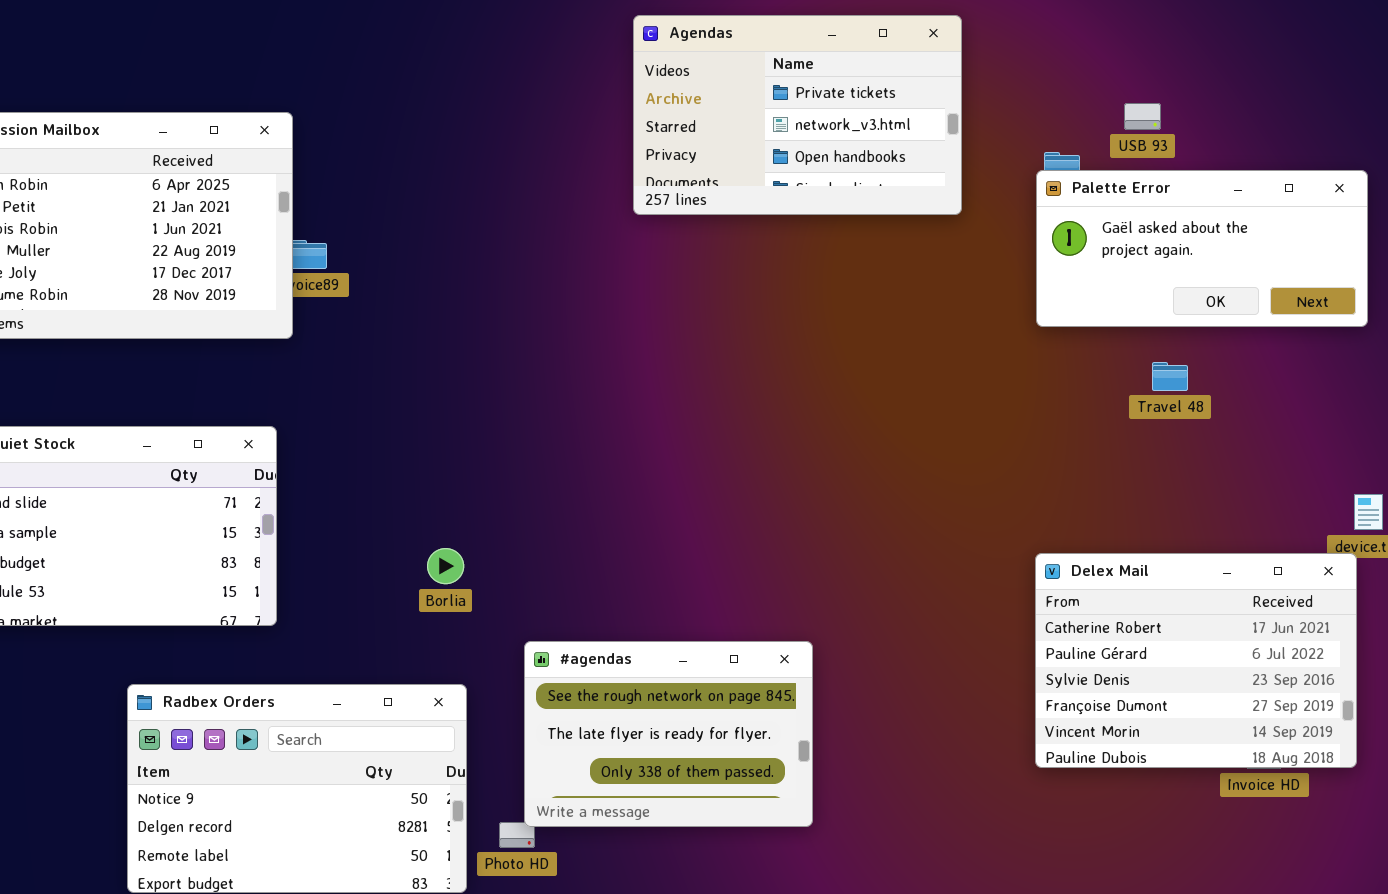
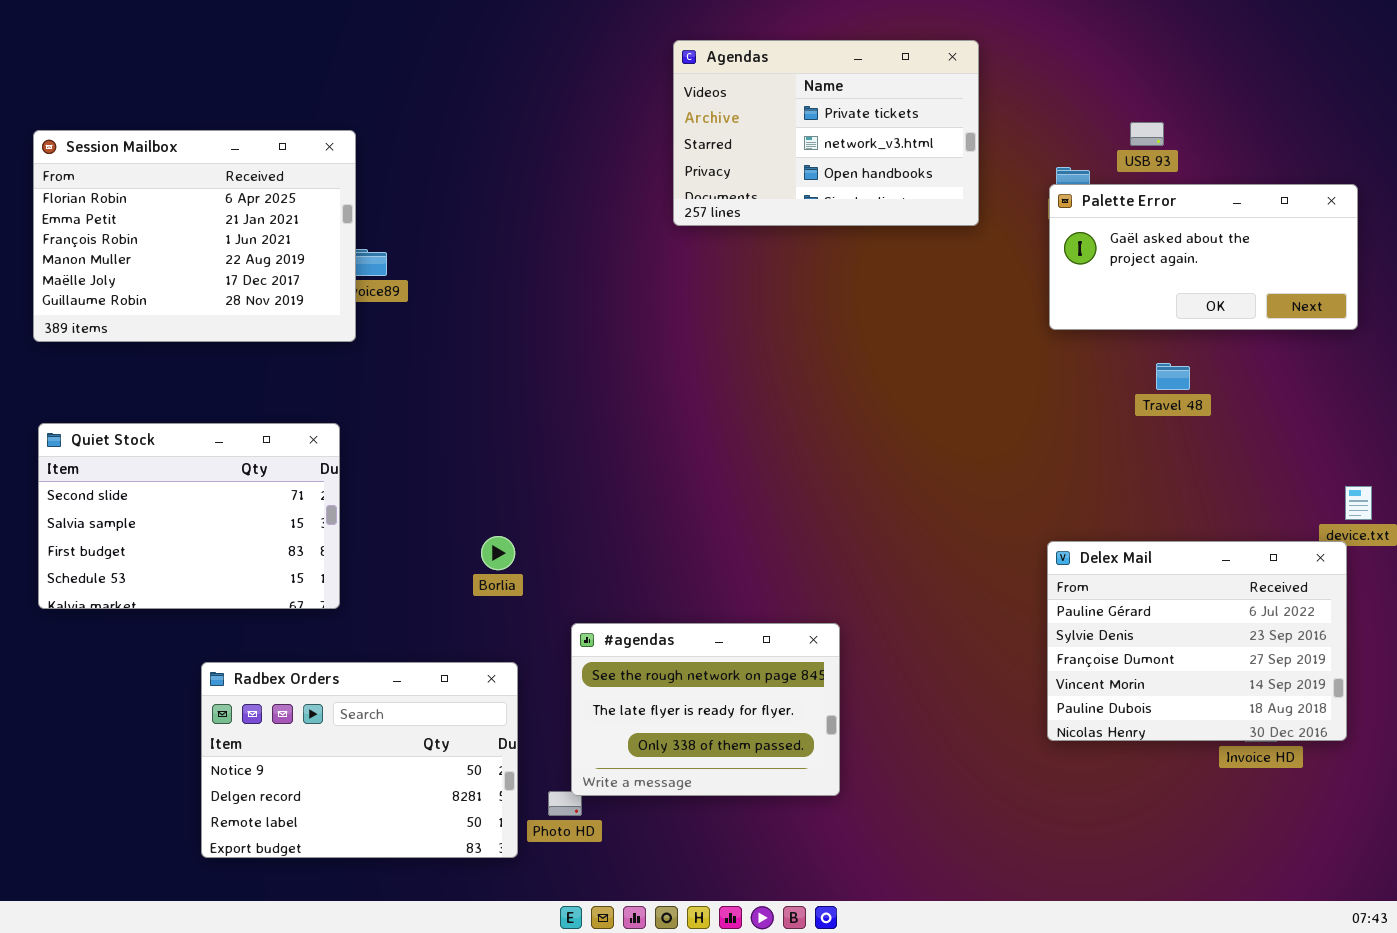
Delex Mail: [1035,553,1357,768] -> [1047,541,1347,741], scrolled down 1 row

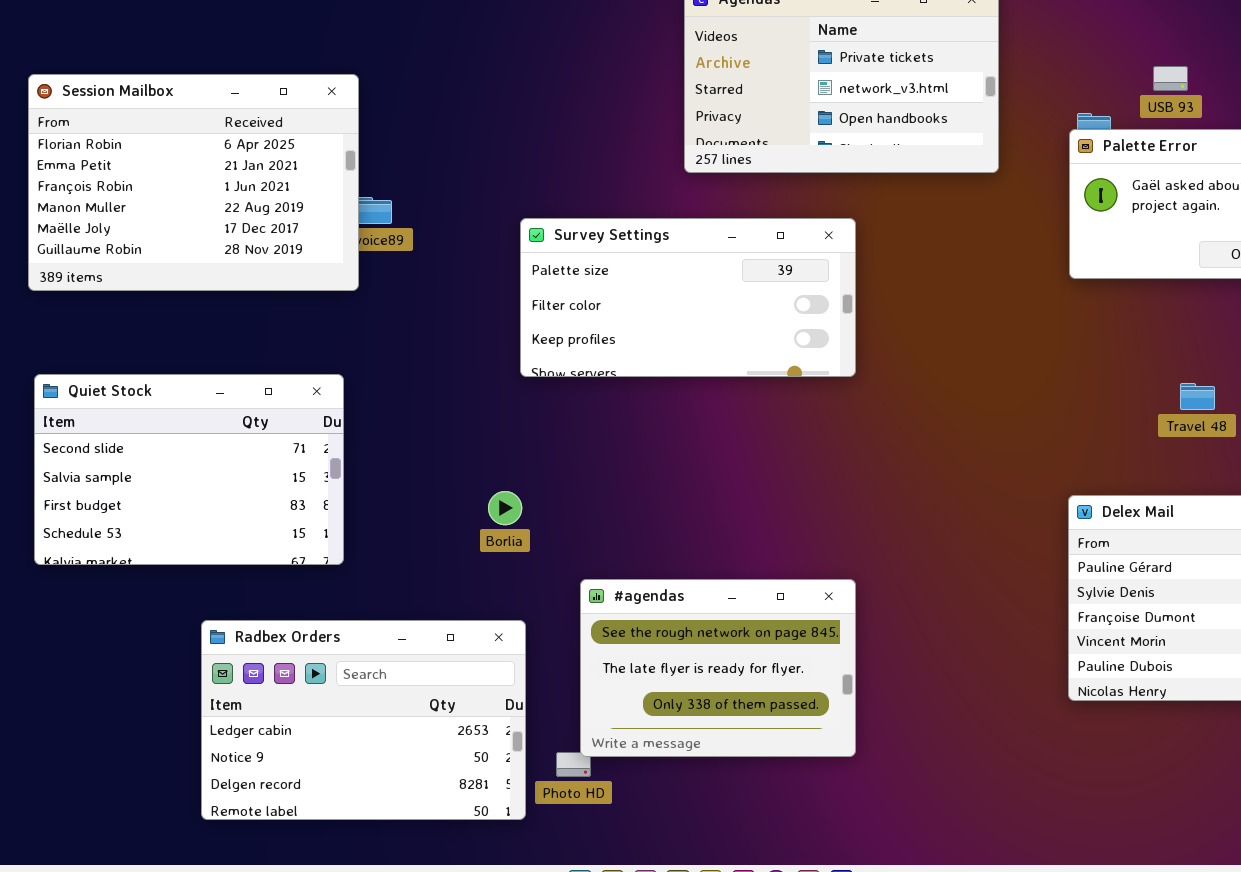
Survey Settings: none -> [520,218,856,377], opened
Travel 48: [1156,363,1190,390] -> [1180,383,1215,410], moved
Radbex Orders: [201,662,518,858] -> [201,620,526,820], scrolled up 1 row

